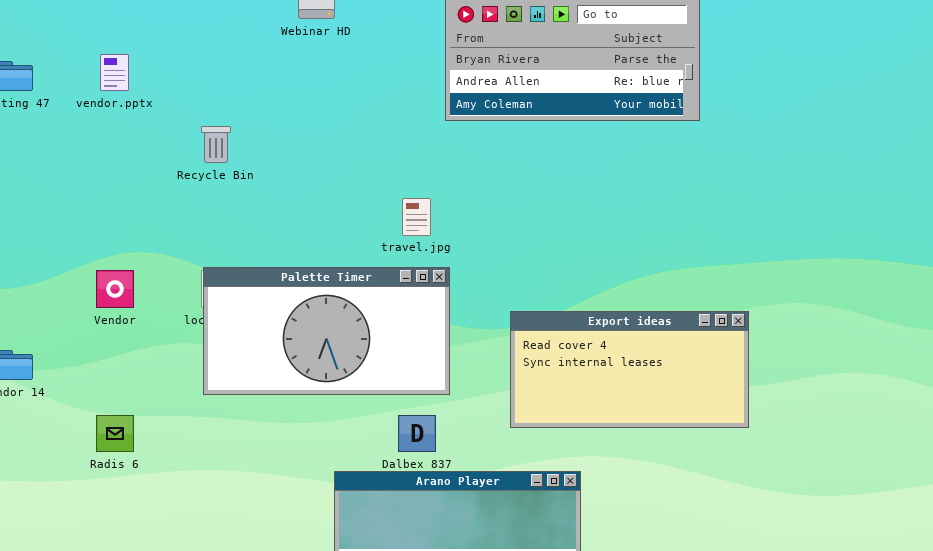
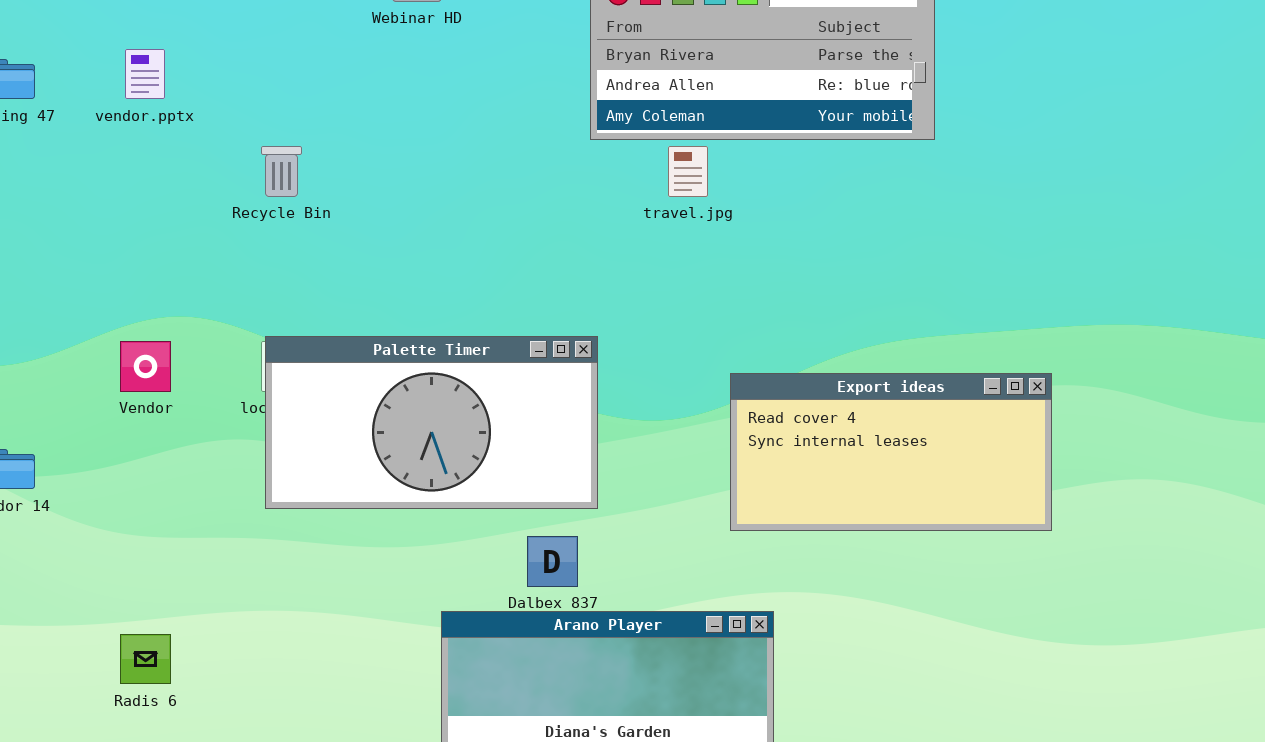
travel.jpg: [402,198,431,236] -> [668,146,708,197], moved
Export ideas: [510,311,749,428] -> [730,373,1052,531], moved
Radis 6: [96,415,134,452] -> [120,634,171,684], moved

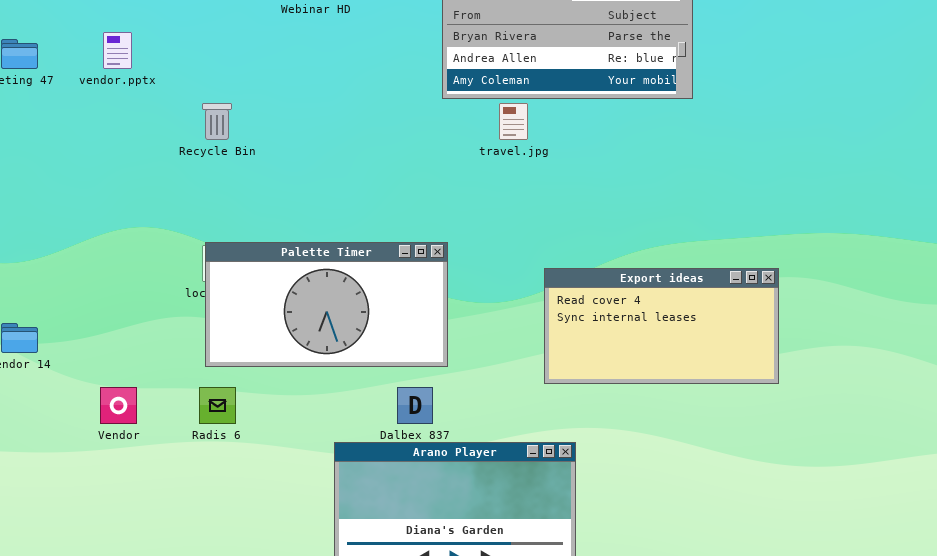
Vendor: [120,341,171,392] -> [100,387,137,424], moved
Radis 6: [120,634,171,684] -> [199,387,236,424], moved

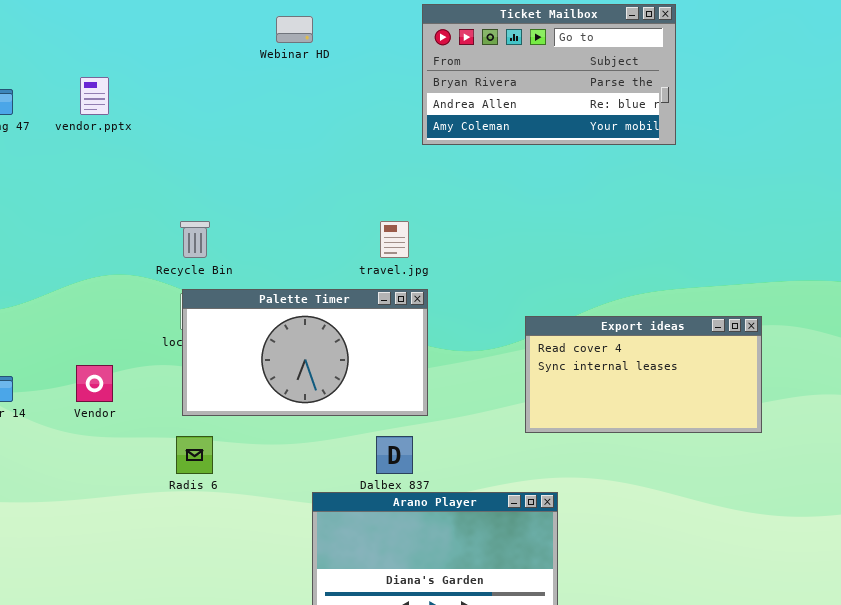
Recycle Bin: [202,103,232,140] -> [180,221,210,258], moved
travel.jpg: [499,103,528,140] -> [380,221,409,258], moved
Vendor: [100,387,137,424] -> [76,365,113,402], moved

